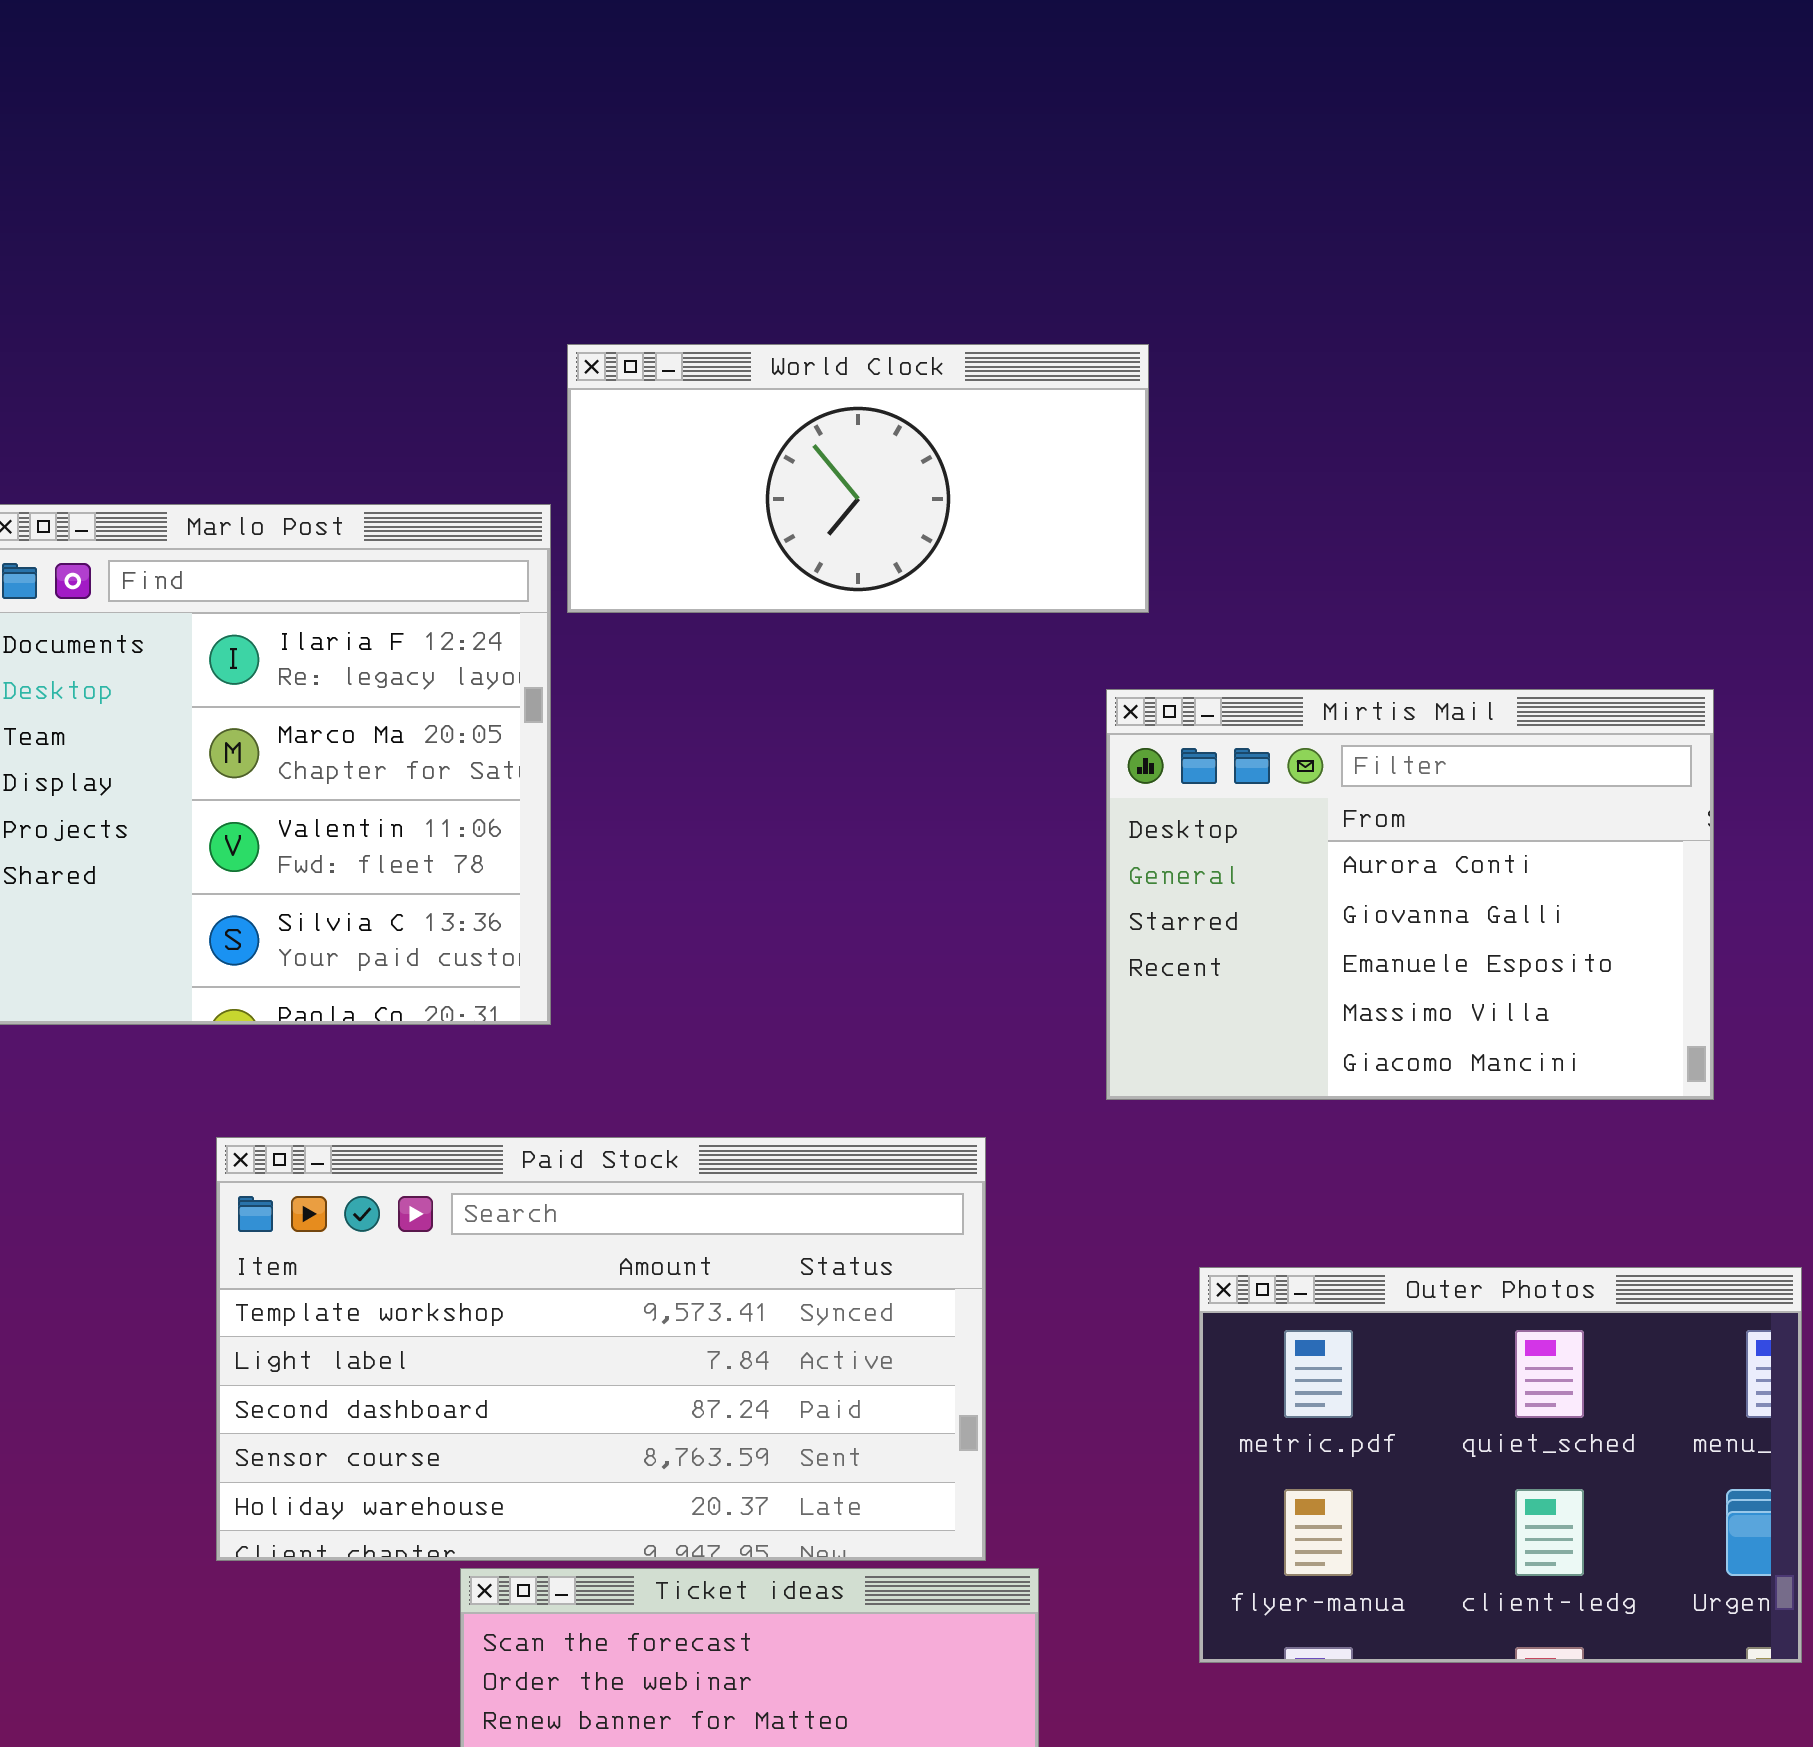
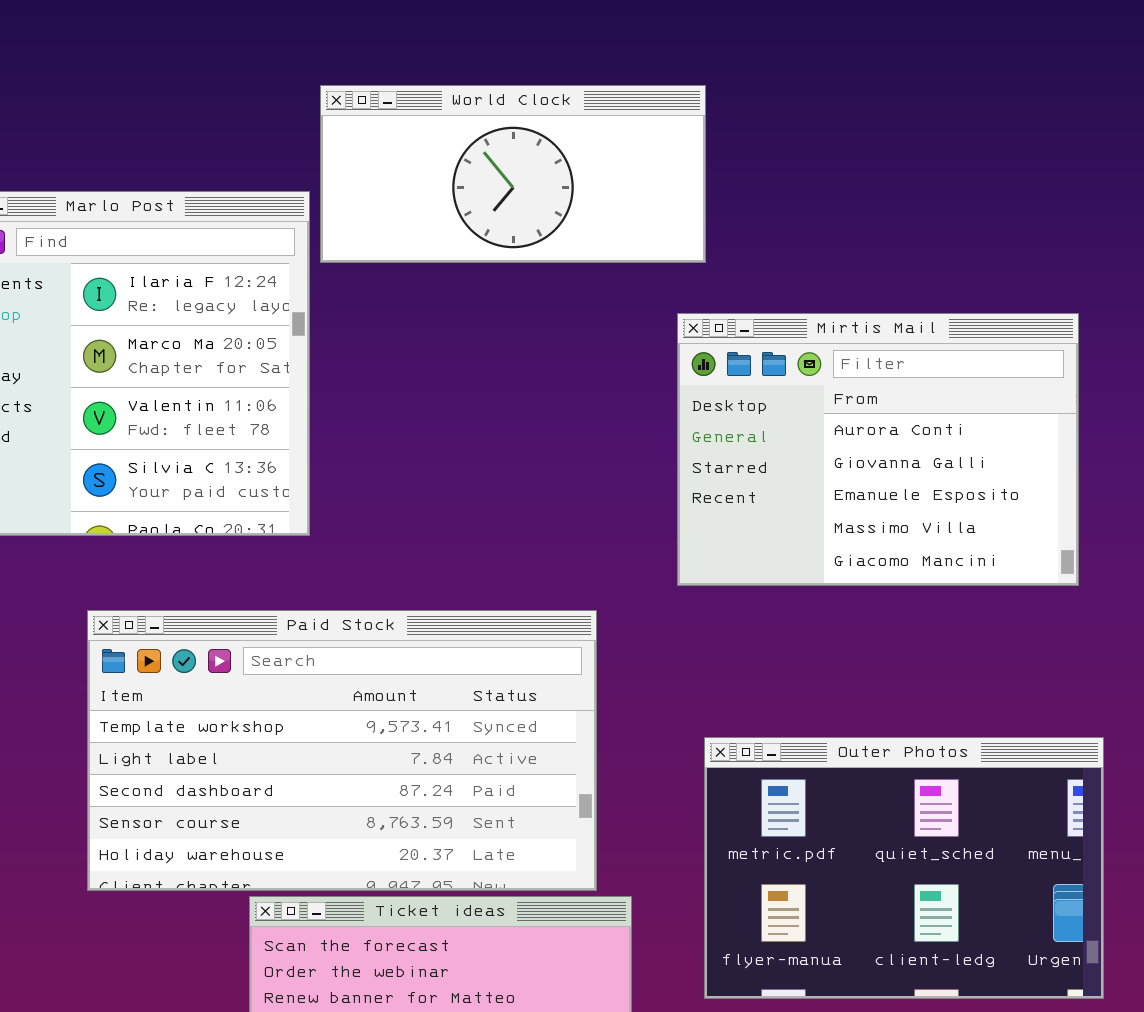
Outer Photos: [1199,1267,1802,1663] -> [704,737,1104,999], moved

